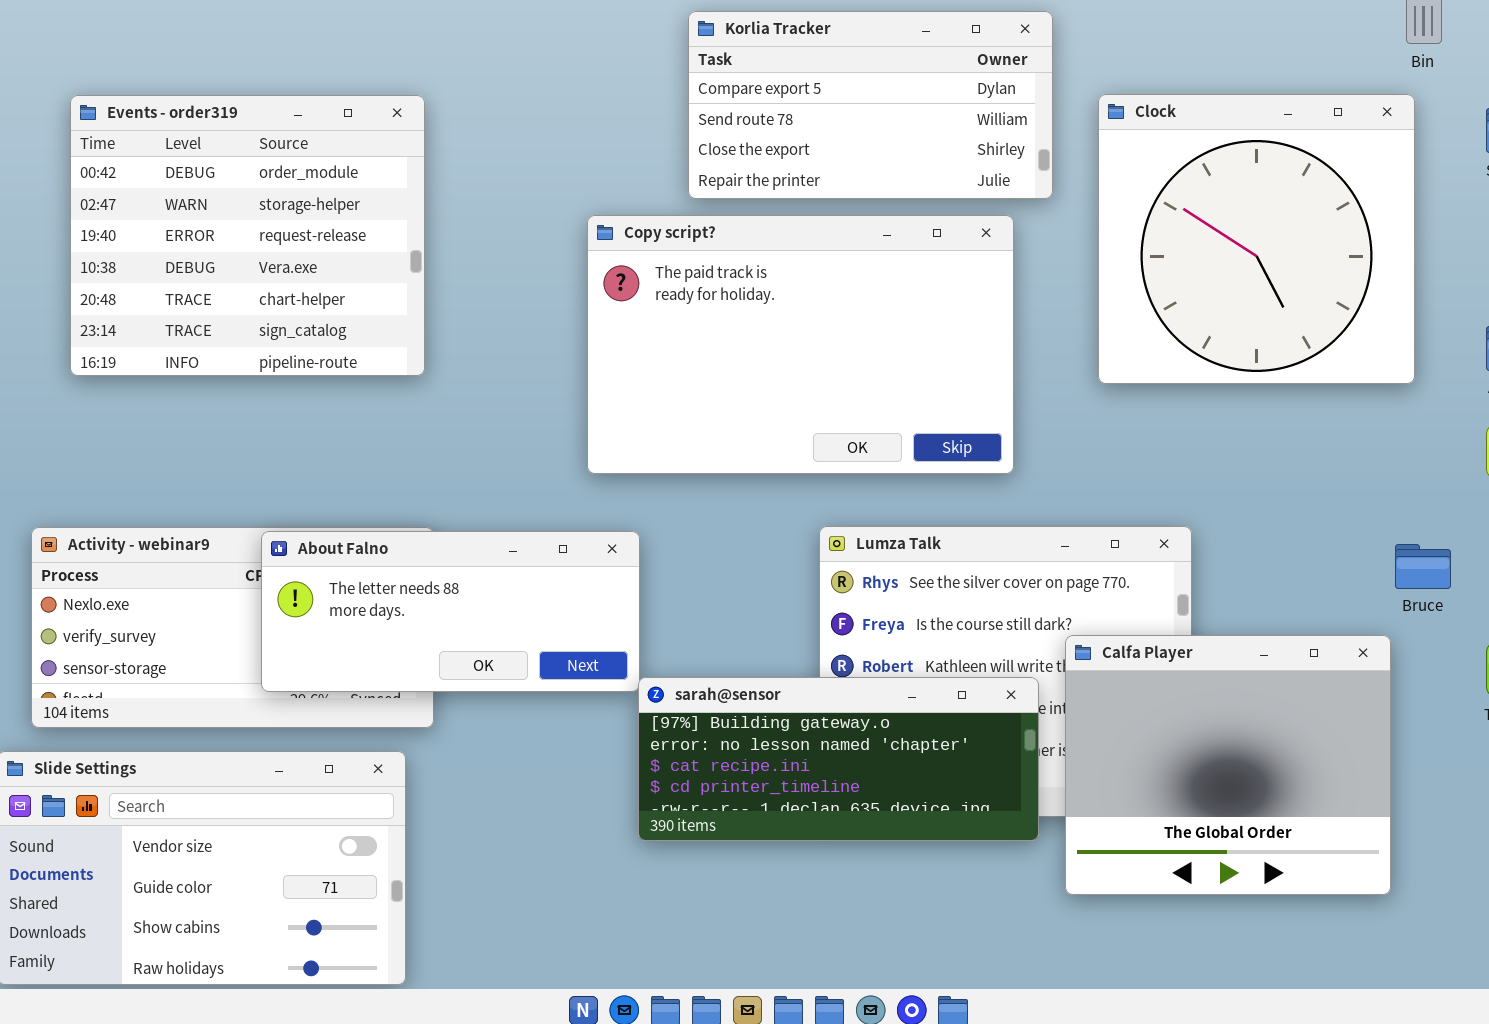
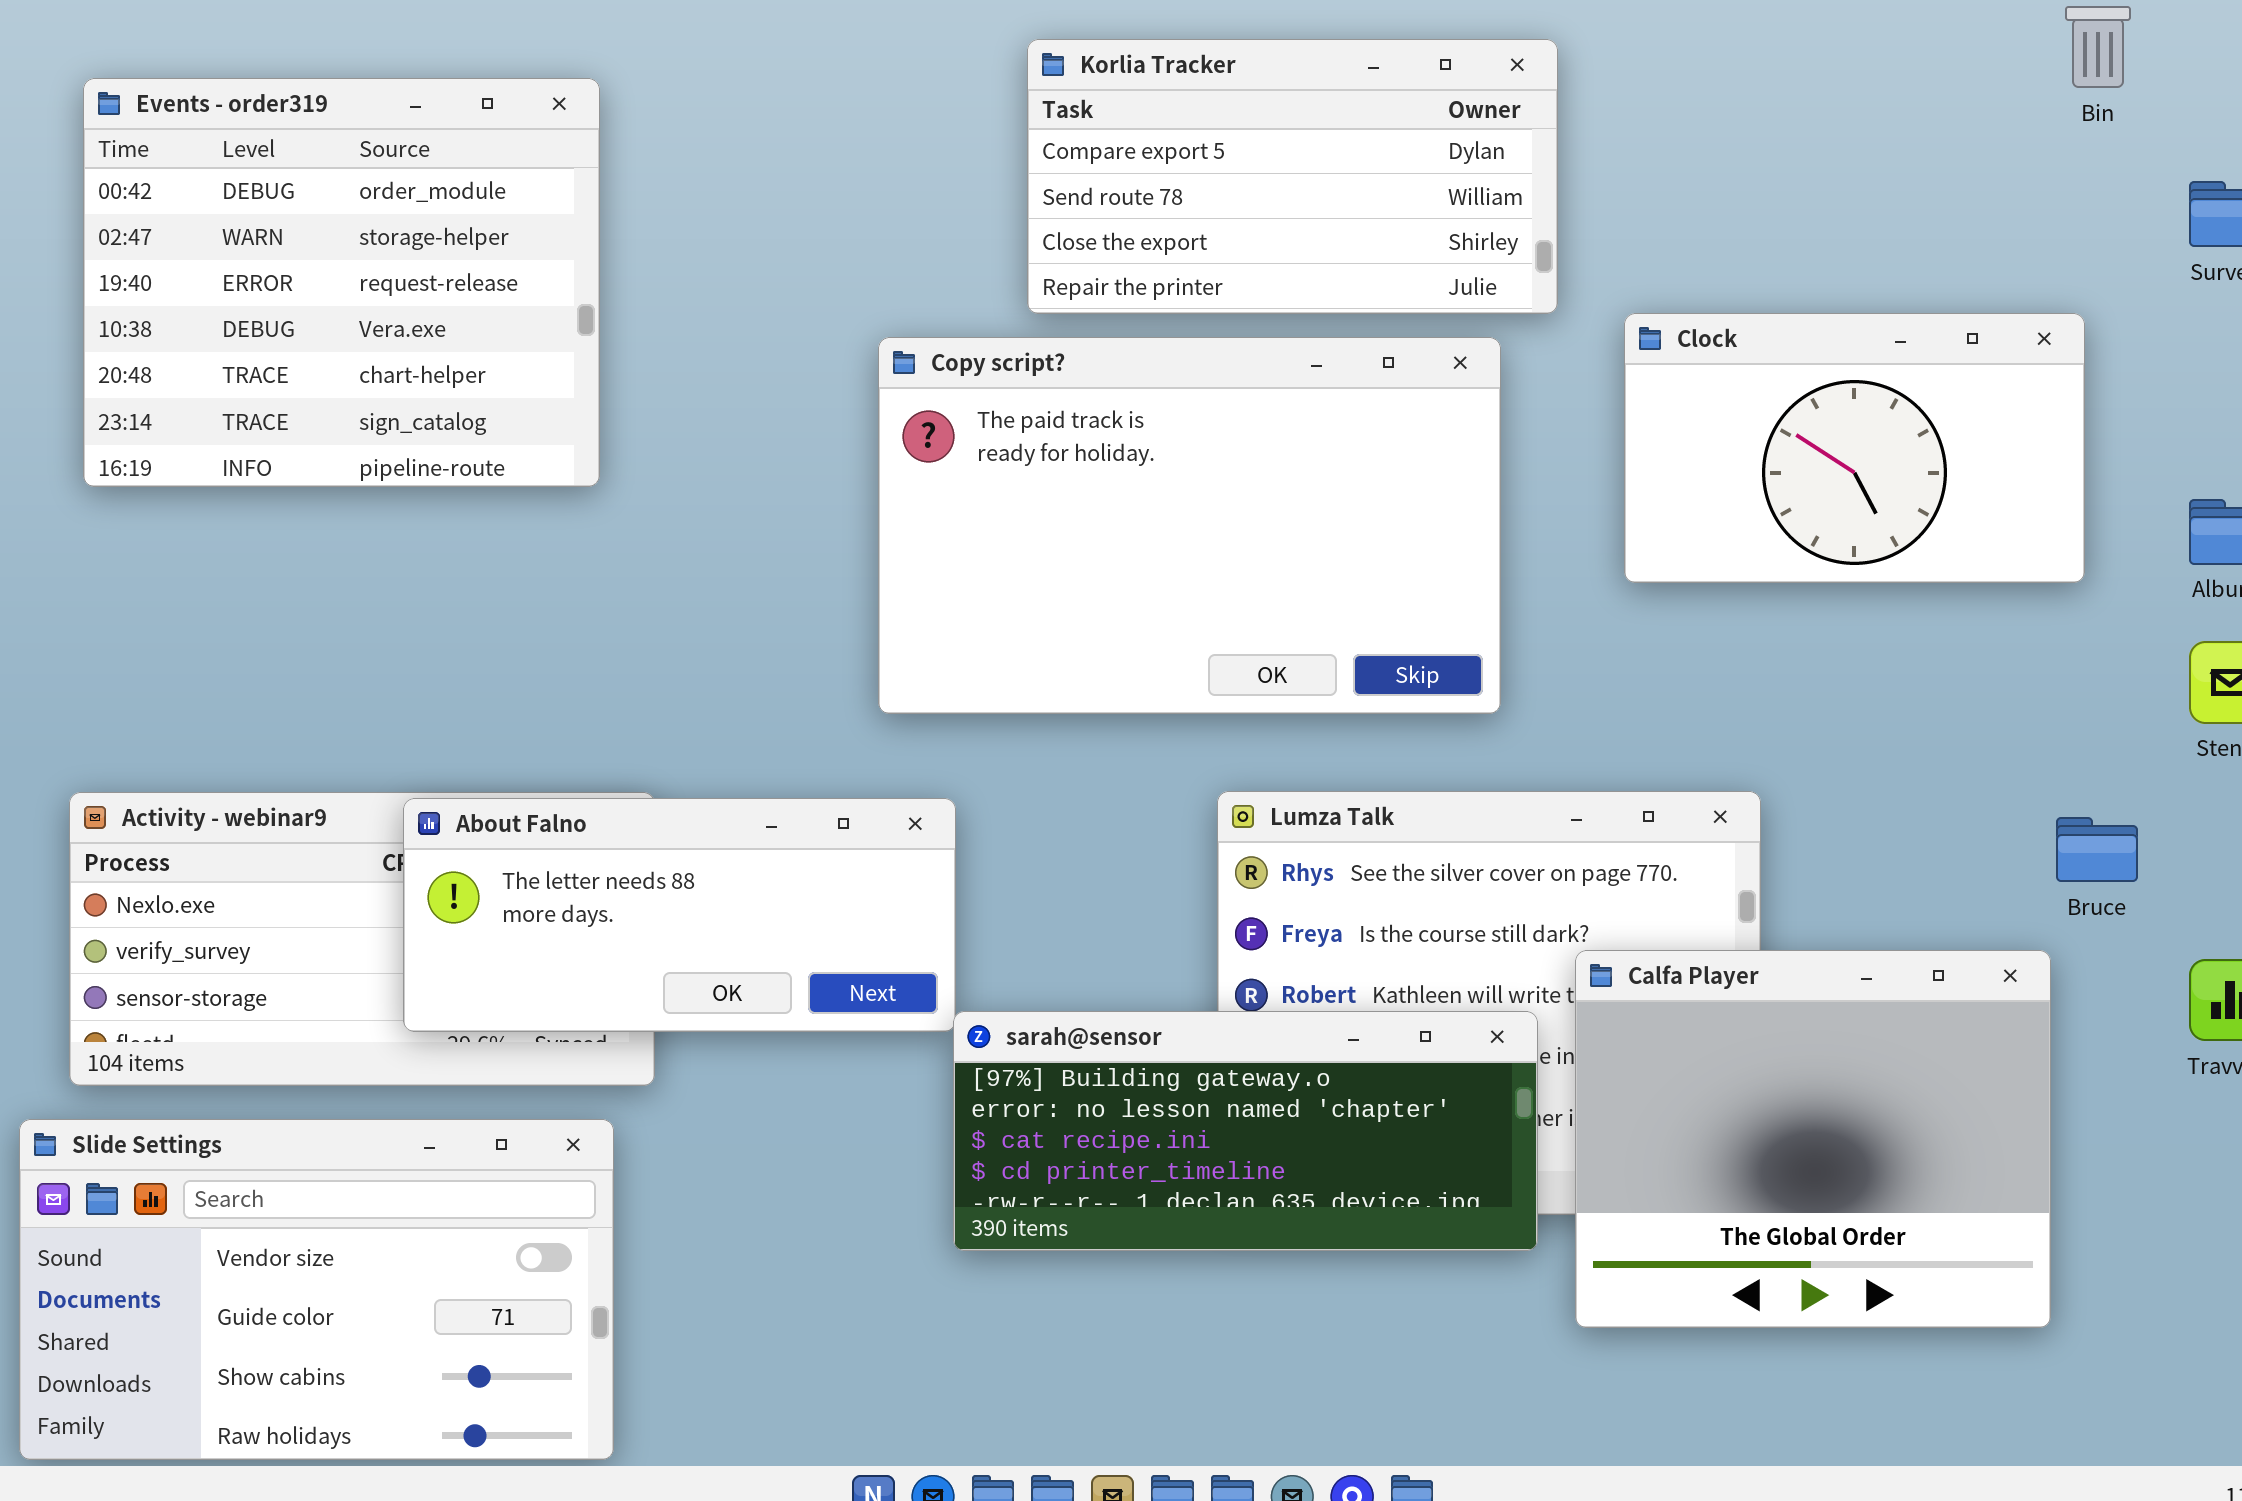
Clock: [1098,94,1415,384] -> [1624,313,2085,583], resized
Events - order319: [70,95,425,376] -> [83,78,600,487], moved

